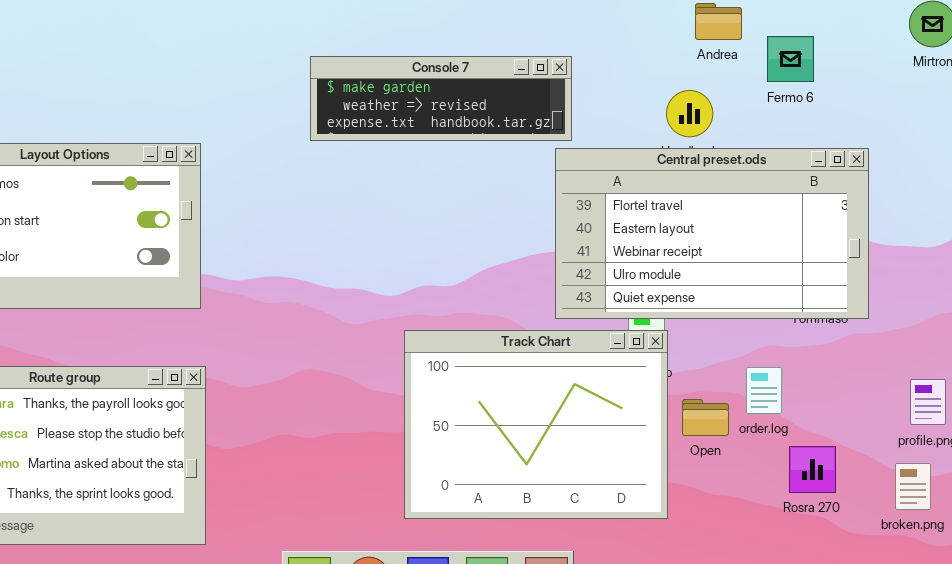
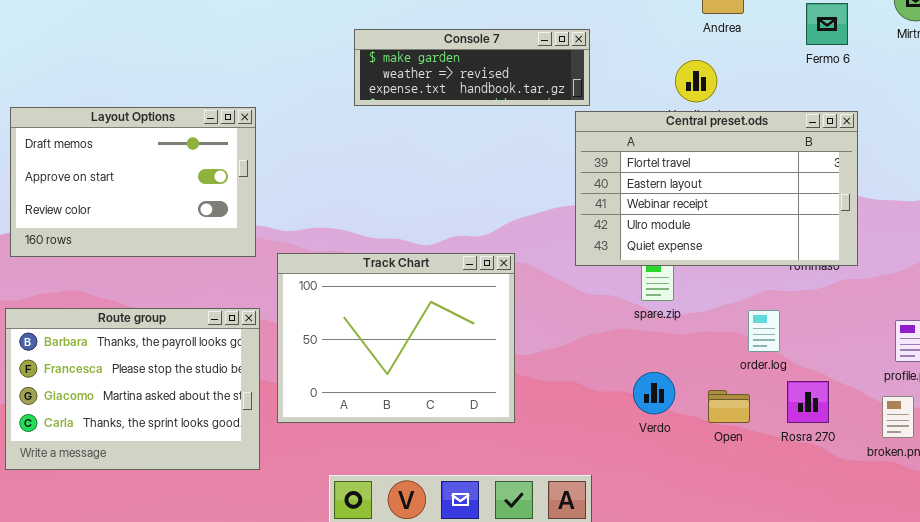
Fermo 6: [767,36,814,82] -> [806,3,848,45], moved
Track Chart: [404,330,668,519] -> [277,253,515,423], moved
Open: [682,399,729,436] -> [708,390,750,423], moved

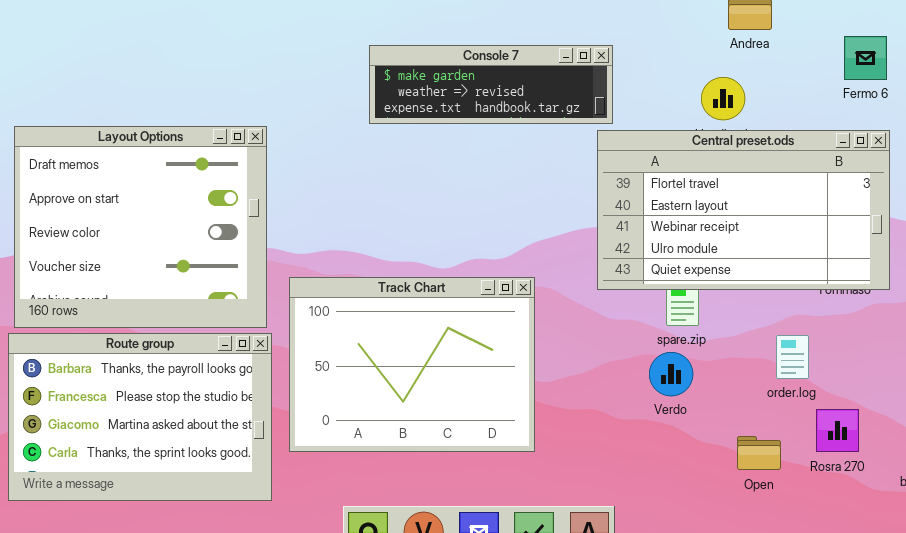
Fermo 6: [806,3,848,45] -> [844,36,887,80], moved
Layout Options: [10,107,256,257] -> [14,126,267,328], resized
Verdo: [633,372,675,414] -> [649,352,693,396], moved
Open: [708,390,750,423] -> [737,436,781,470], moved

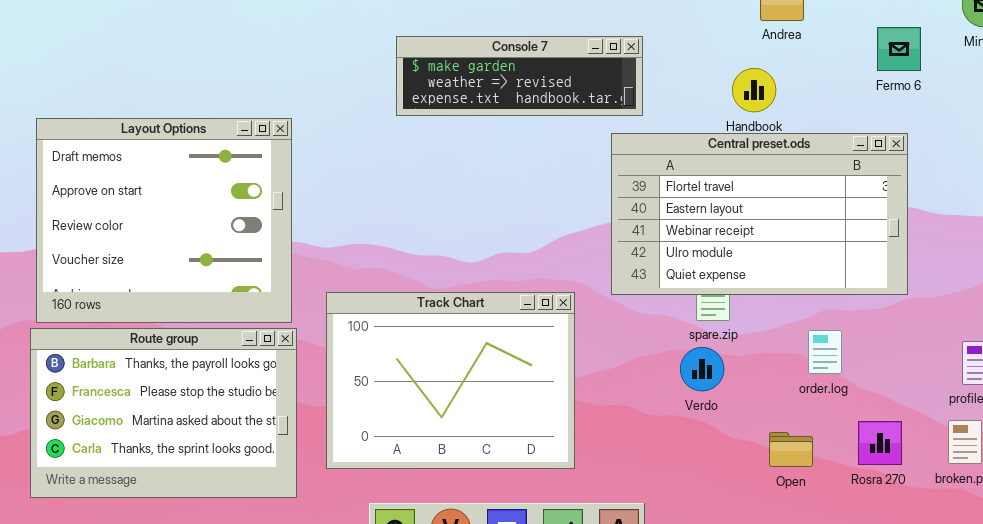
Central preset.ods: [597,130,890,290] -> [611,133,908,295], moved
Track Chart: [289,277,535,452] -> [326,292,575,469], moved
Rosra 270: [816,409,859,452] -> [858,421,902,465], moved

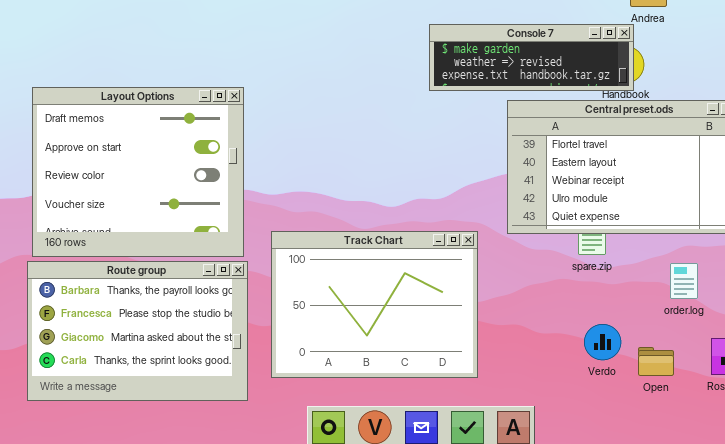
Console 7: [396,36,643,116] -> [429,24,634,91], moved
Verdo: [680,347,724,391] -> [584,324,621,360], moved

